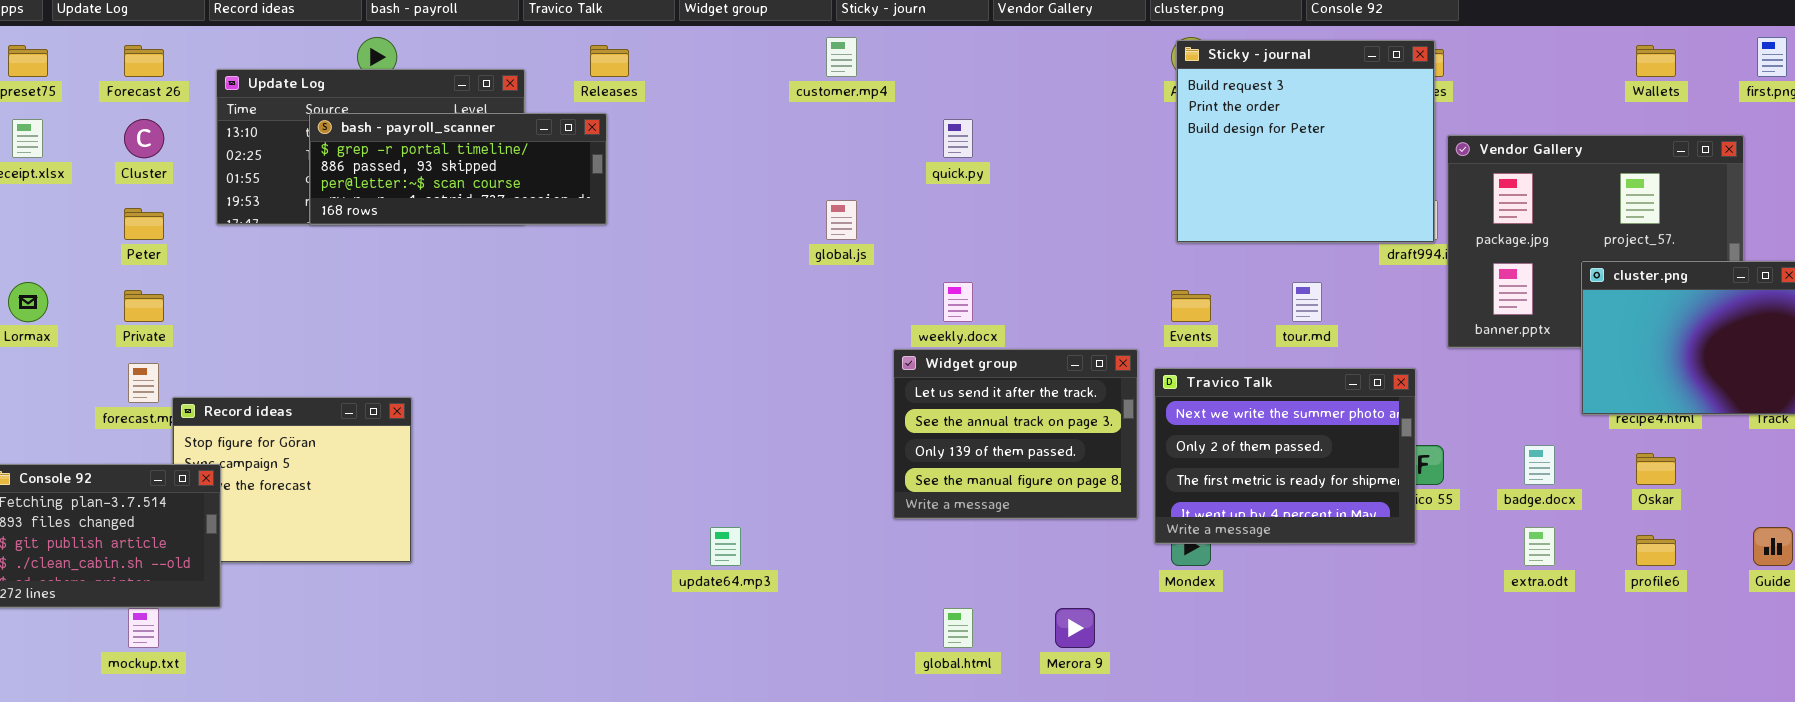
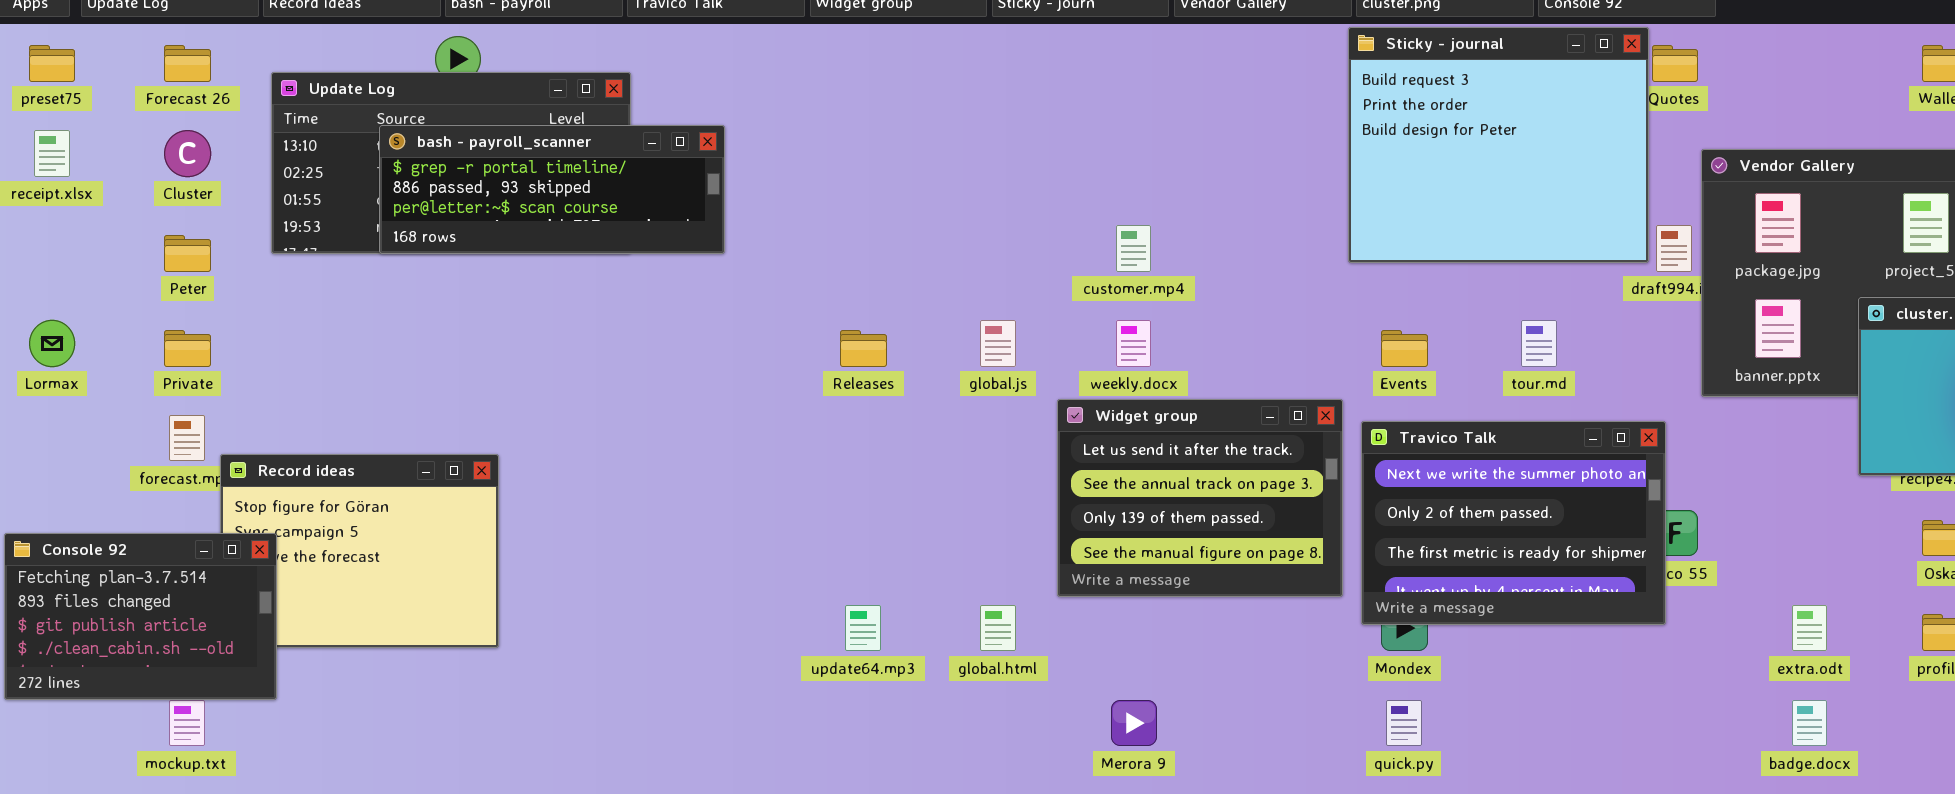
customer.mp4: [826,37,857,77] -> [1116,225,1151,272], moved
Sticky - journal: [1176,40,1435,243] -> [1348,27,1649,263], moved
Releases: [590,45,629,77] -> [840,330,887,367], moved
quick.py: [943,119,973,158] -> [1386,700,1422,746], moved
global.js: [826,200,857,240] -> [980,320,1016,367], moved
badge.docx: [1524,445,1555,485] -> [1792,700,1827,746], moved
global.html: [943,608,973,648] -> [980,605,1016,651], moved
Merora 9: [1055,608,1095,648] -> [1111,700,1157,746], moved

